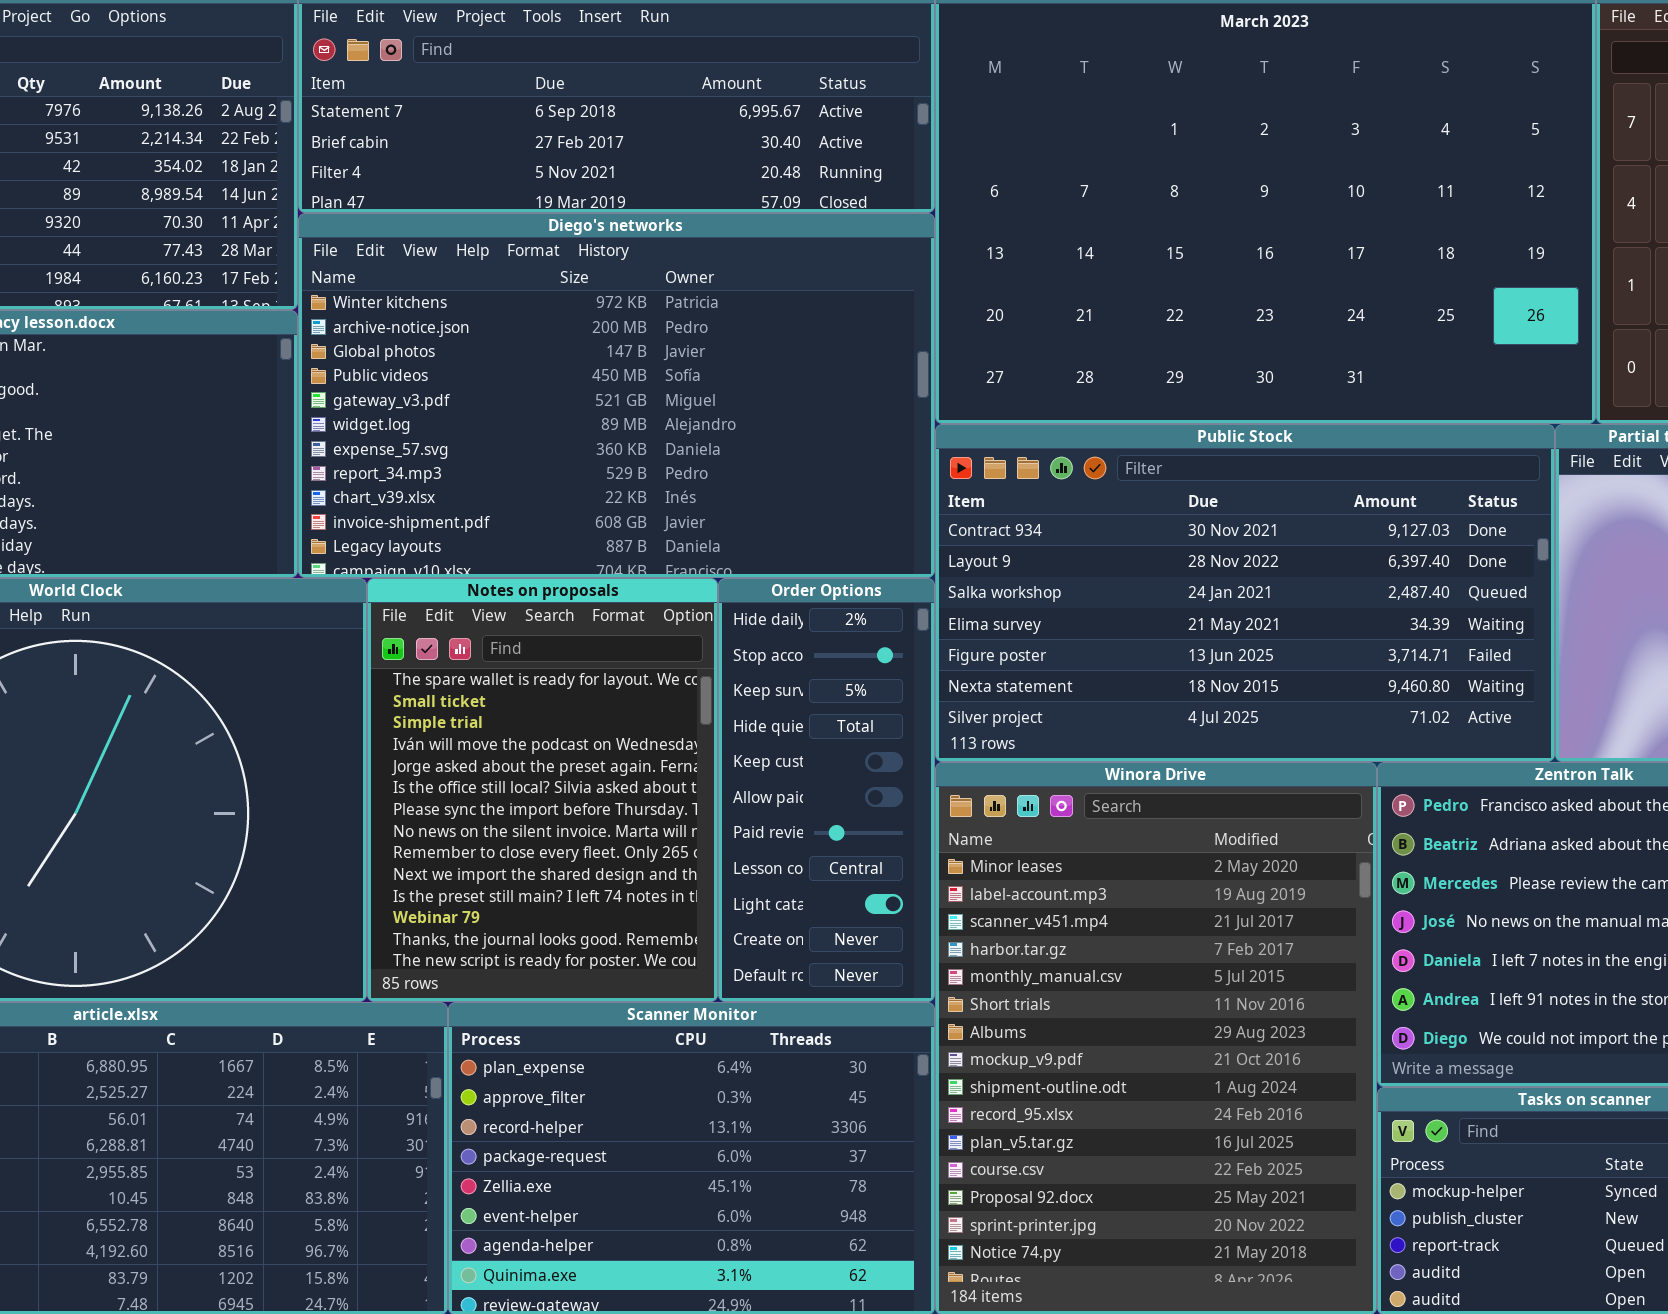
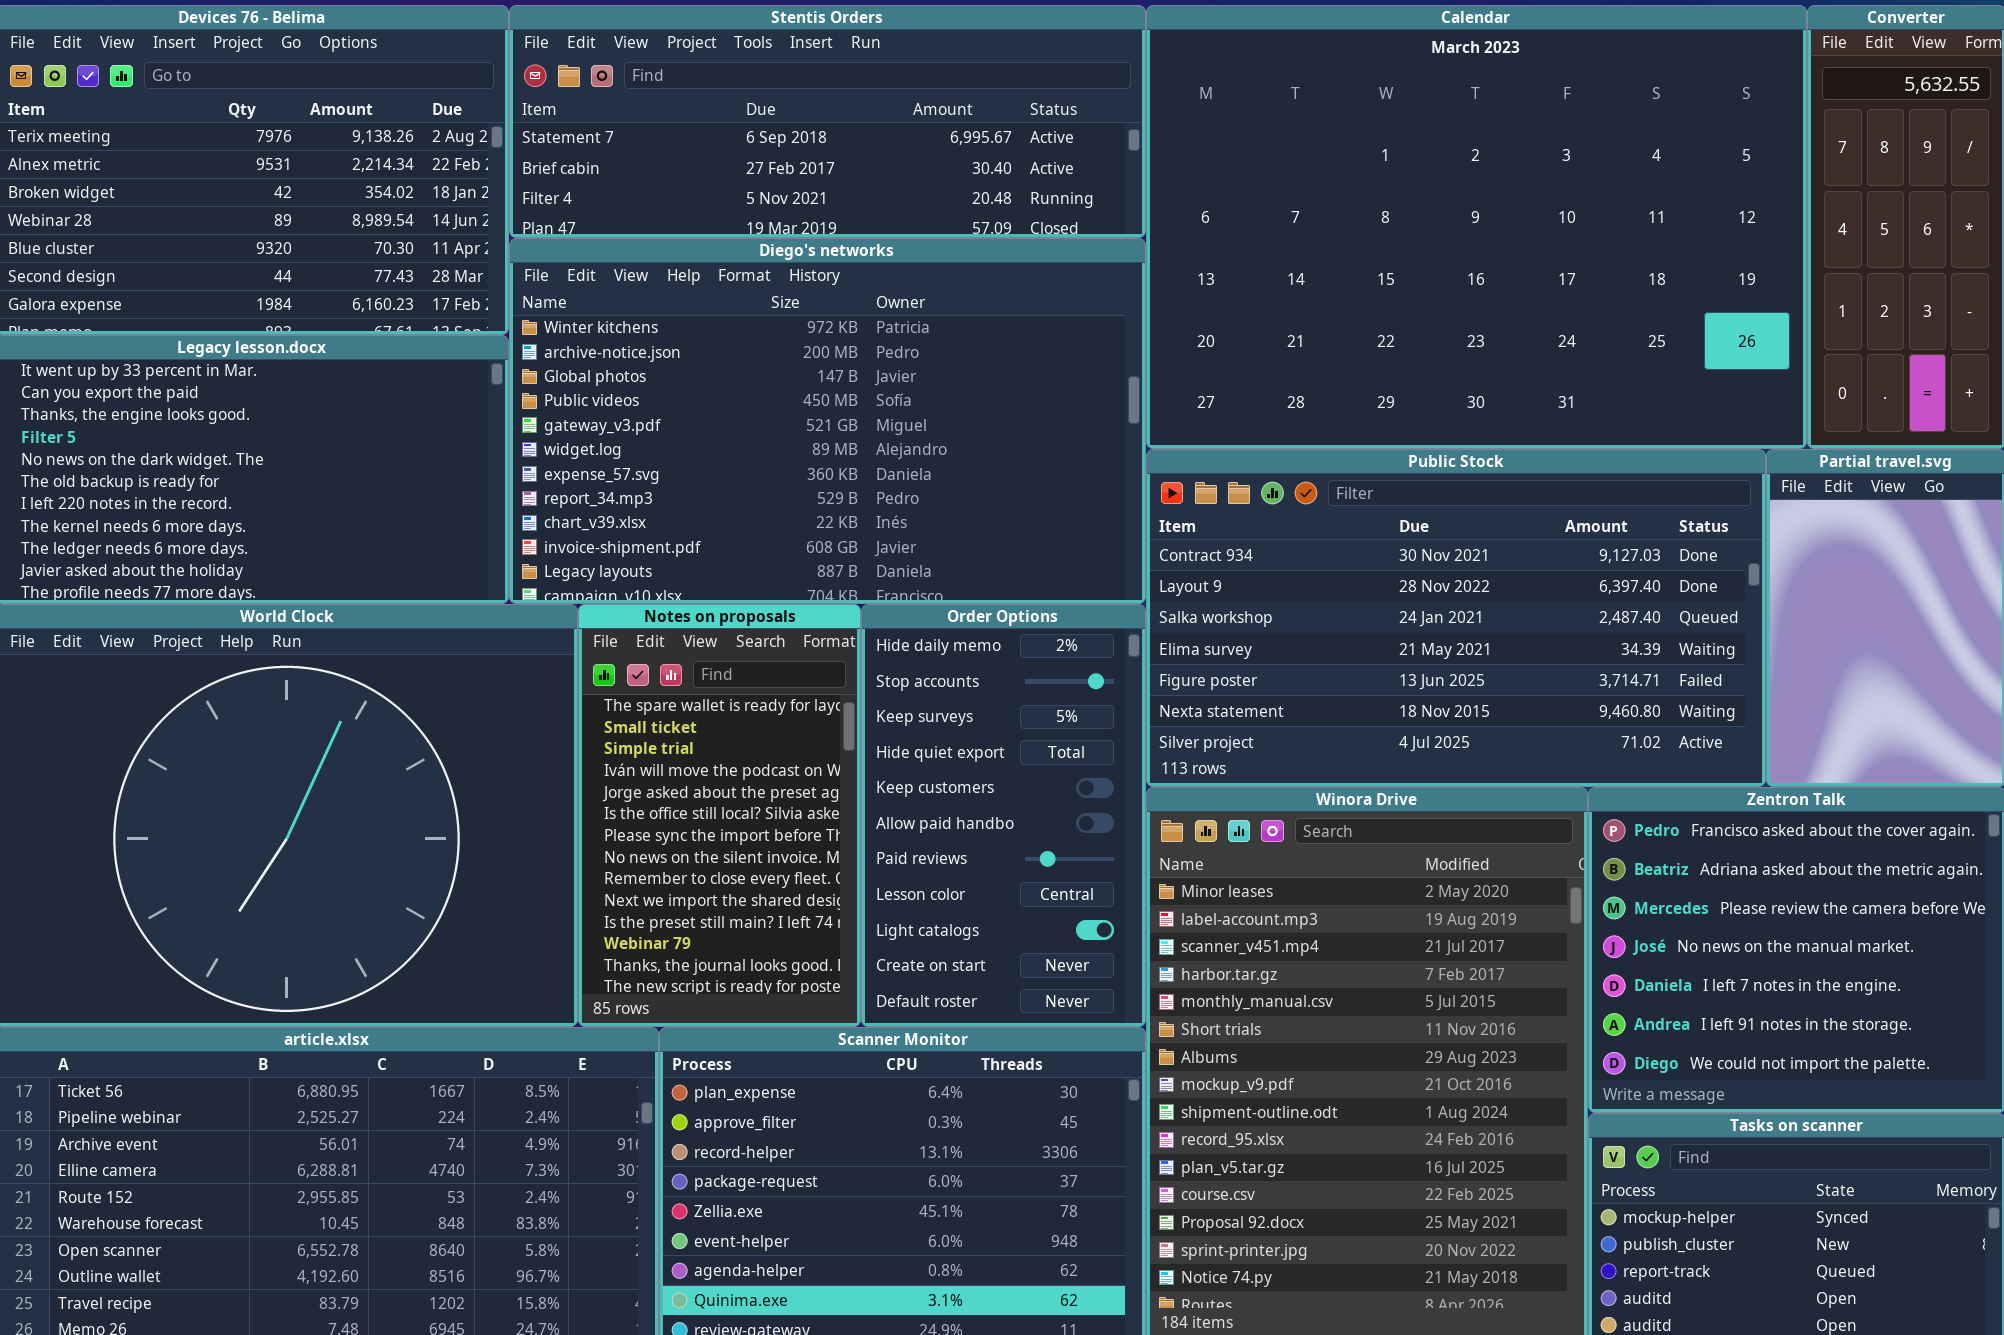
Notes on proposals: [367,578,718,1002] -> [578,604,861,1027], resized
Order Options: [718,578,935,1002] -> [861,604,1146,1027], resized

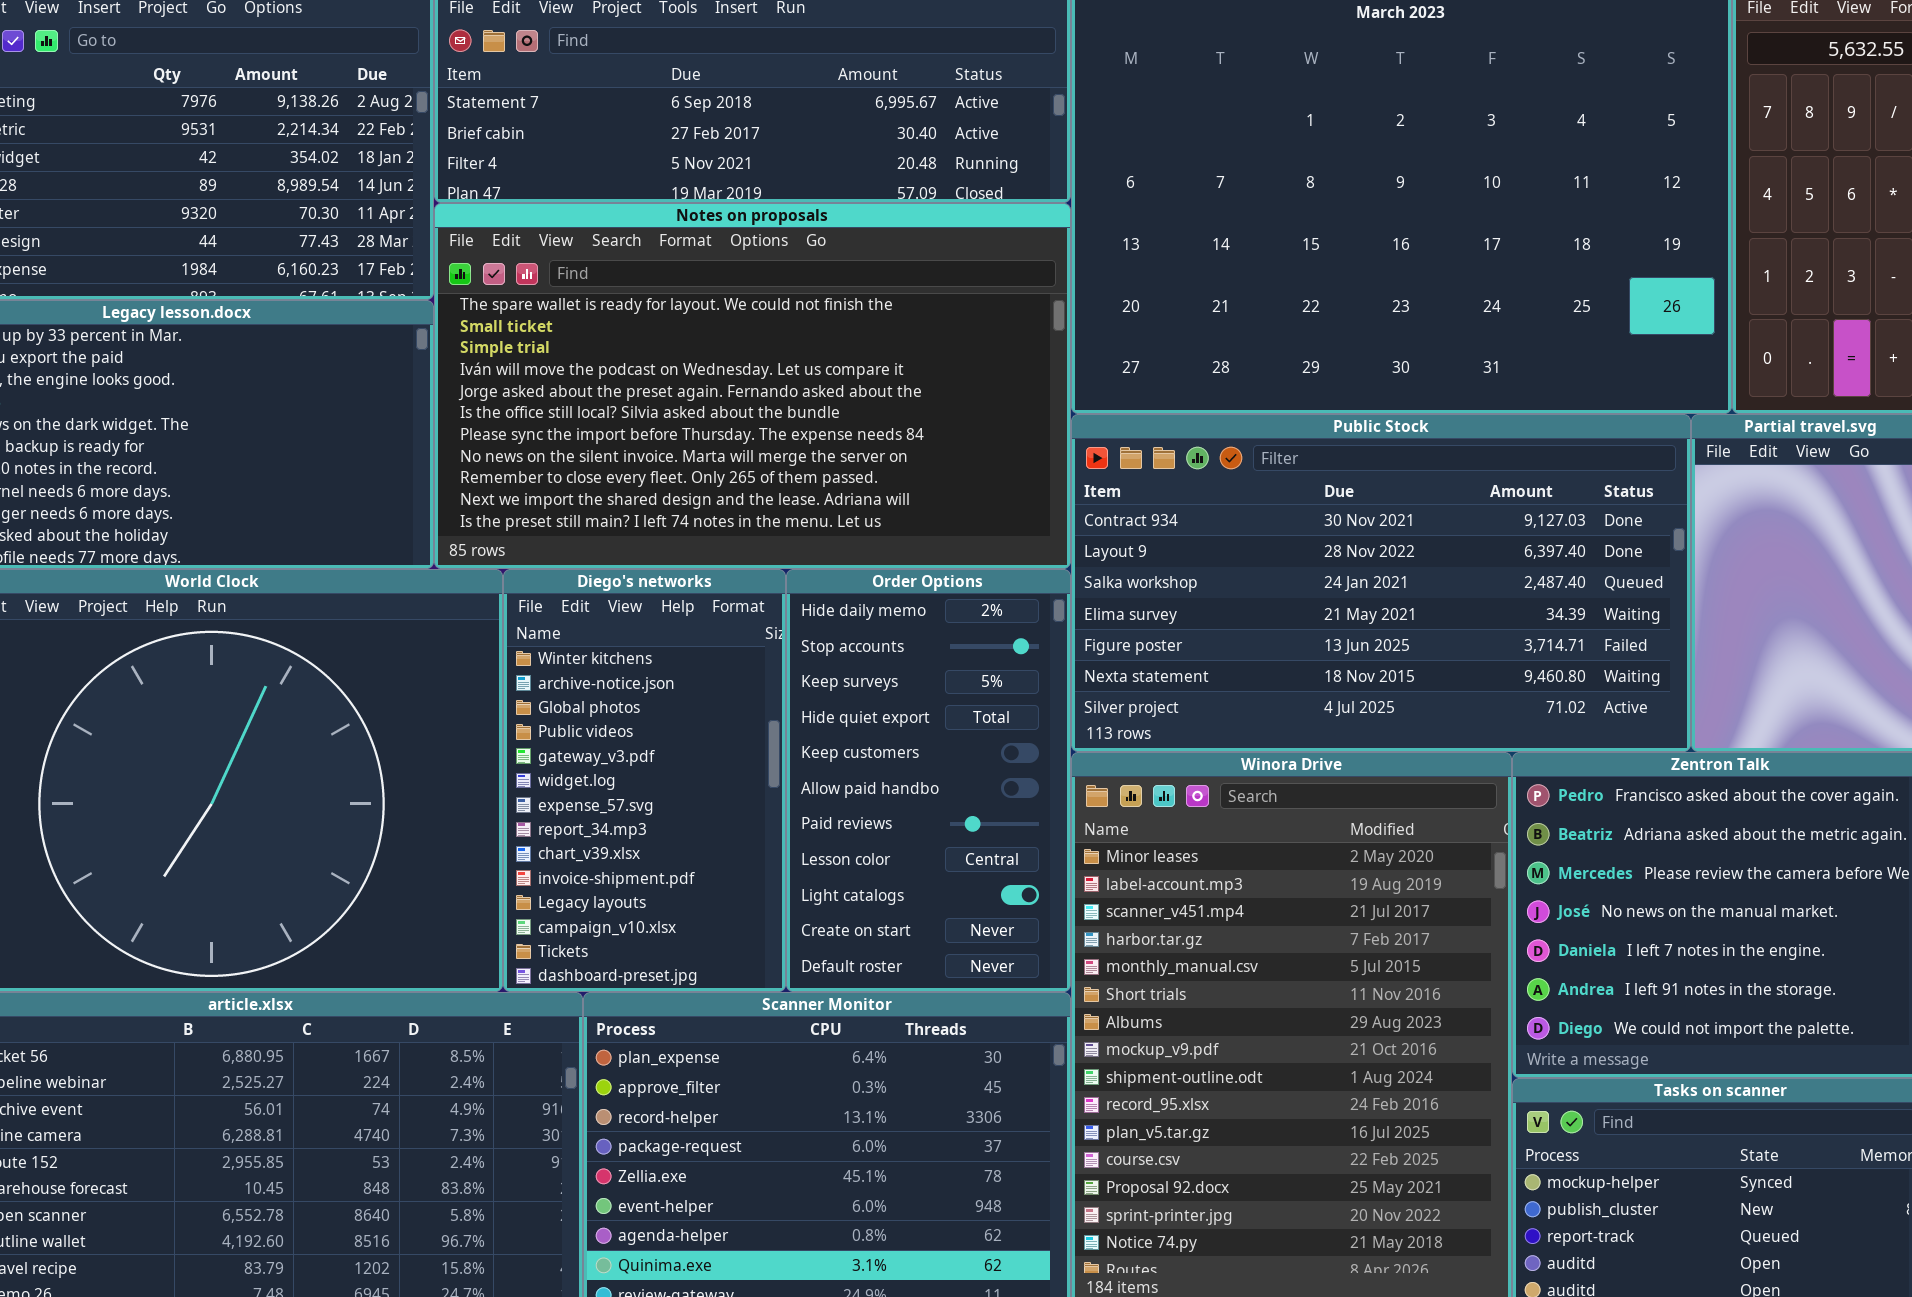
Diego's networks: [509,238,1146,604] -> [503,569,786,992], moved, resized
Notes on proposals: [578,604,861,1027] -> [434,203,1071,569], moved, resized

